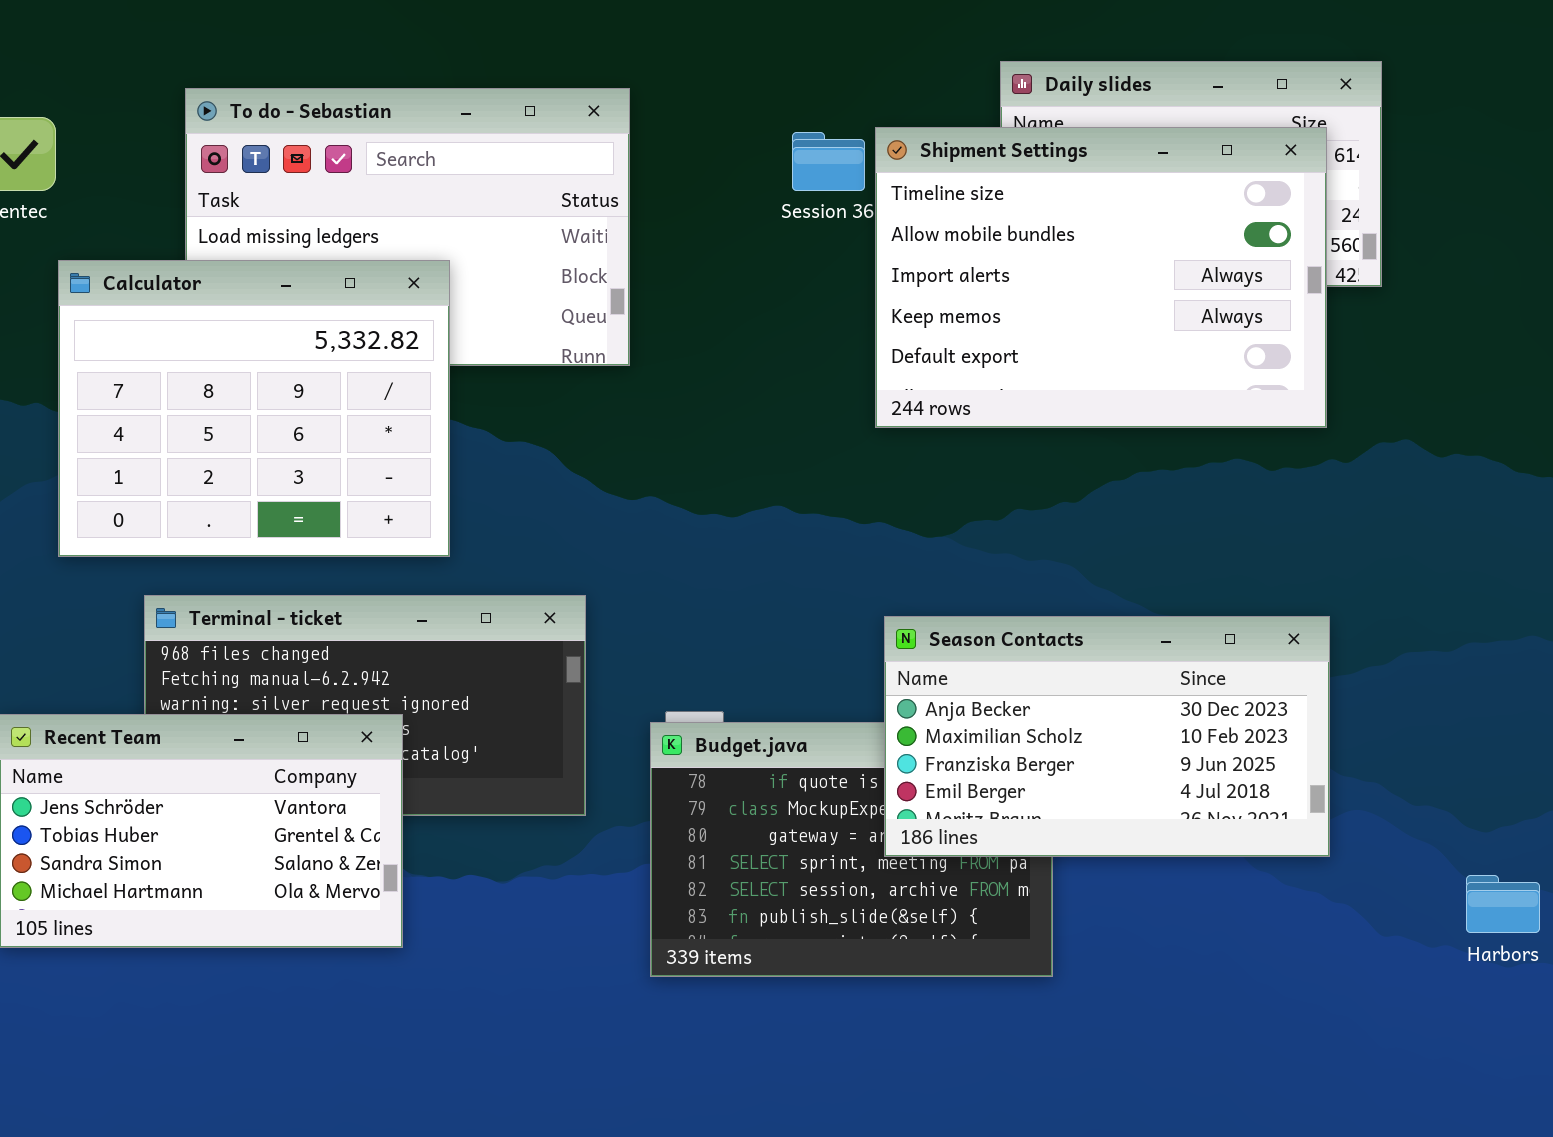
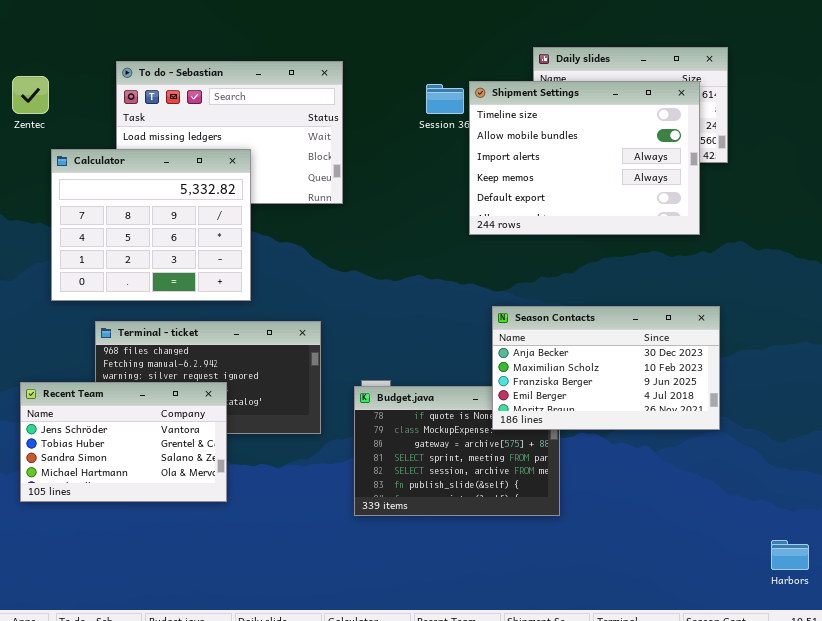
Season Contacts: [884,616,1330,857] -> [492,306,720,430], moved
Harbors: [1466,875,1540,933] -> [771,540,809,570], moved

